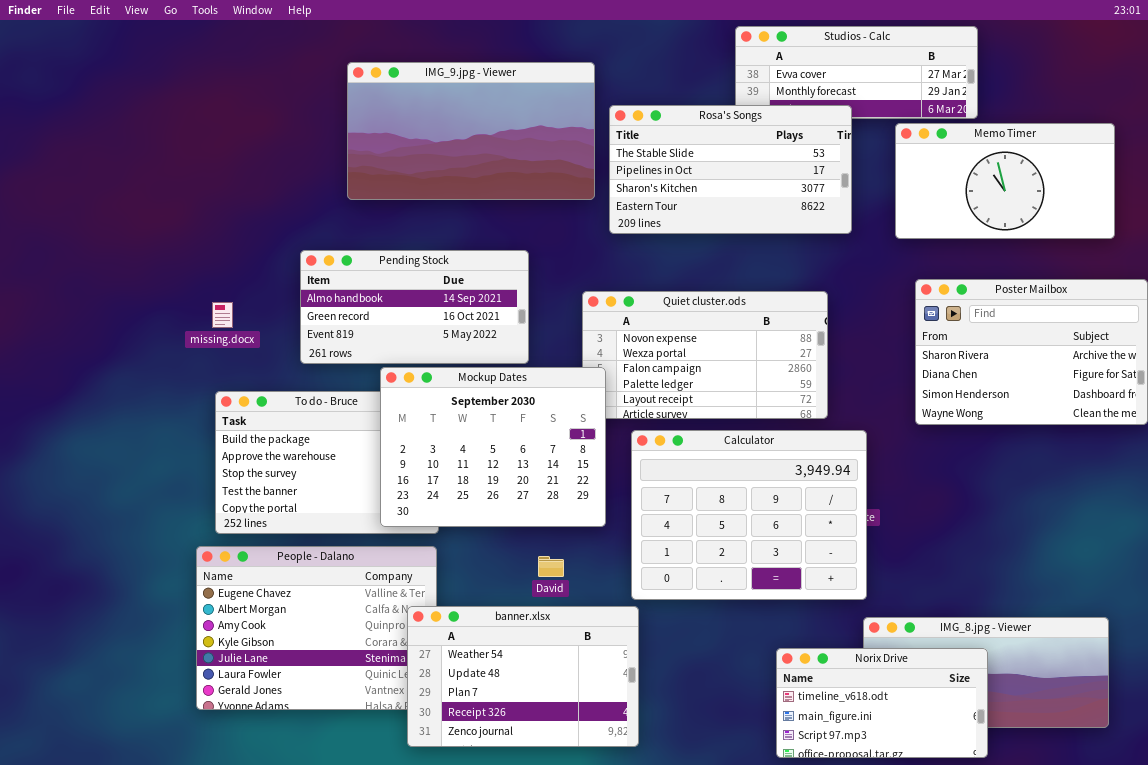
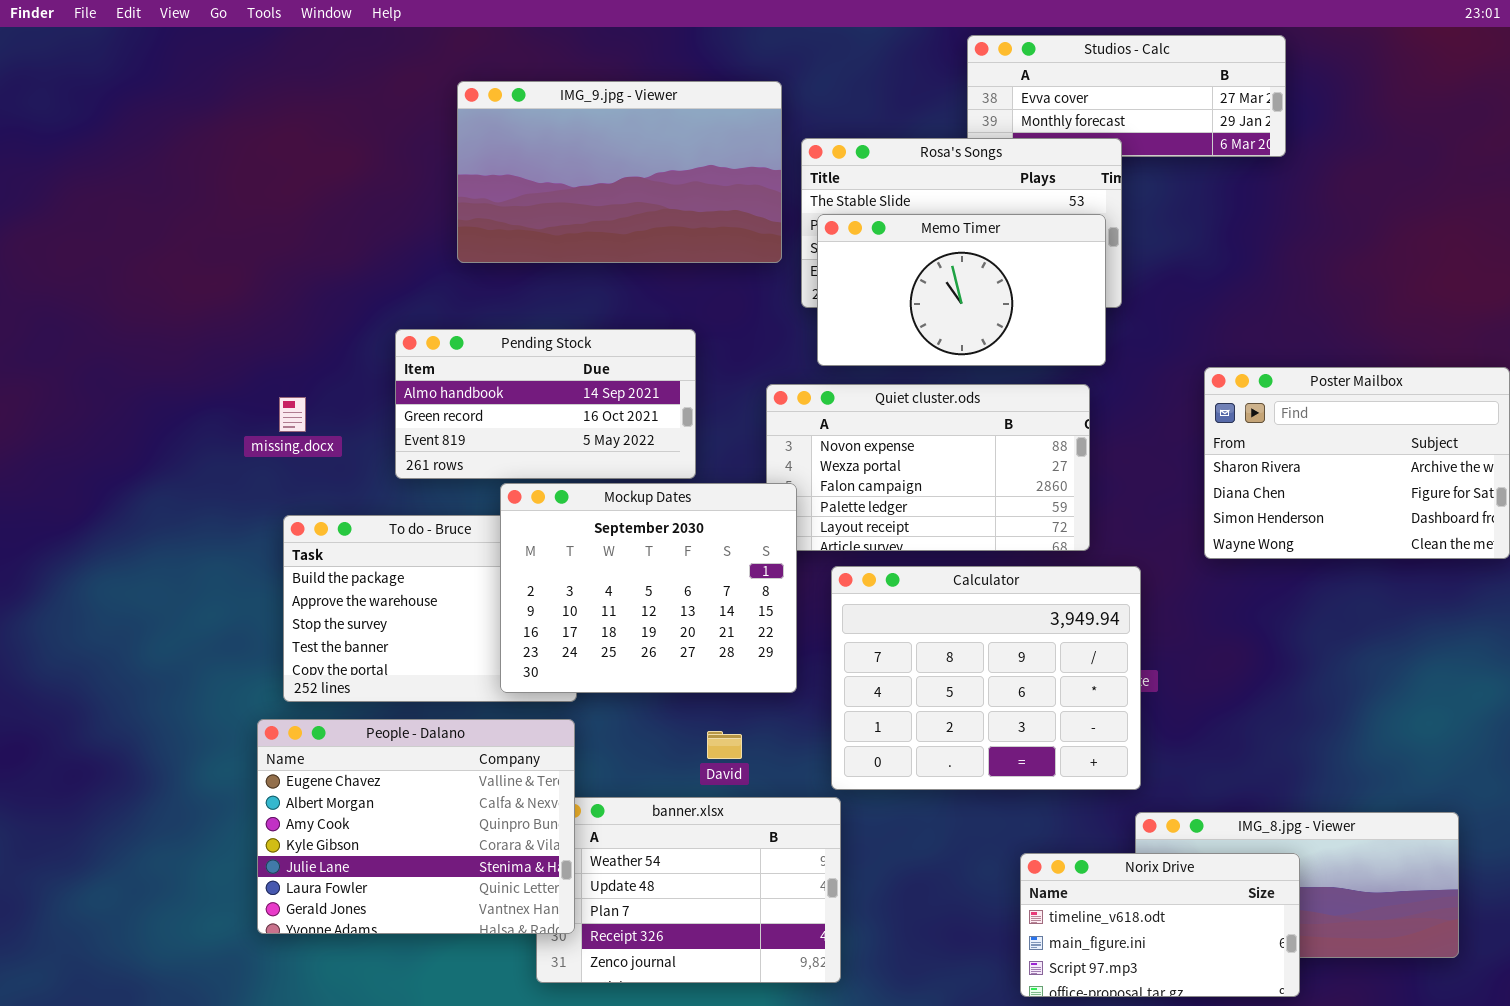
Memo Timer: [895,123,1115,239] -> [817,214,1106,366], moved
People - Dalano: [196,546,437,710] -> [257,719,575,934], raised

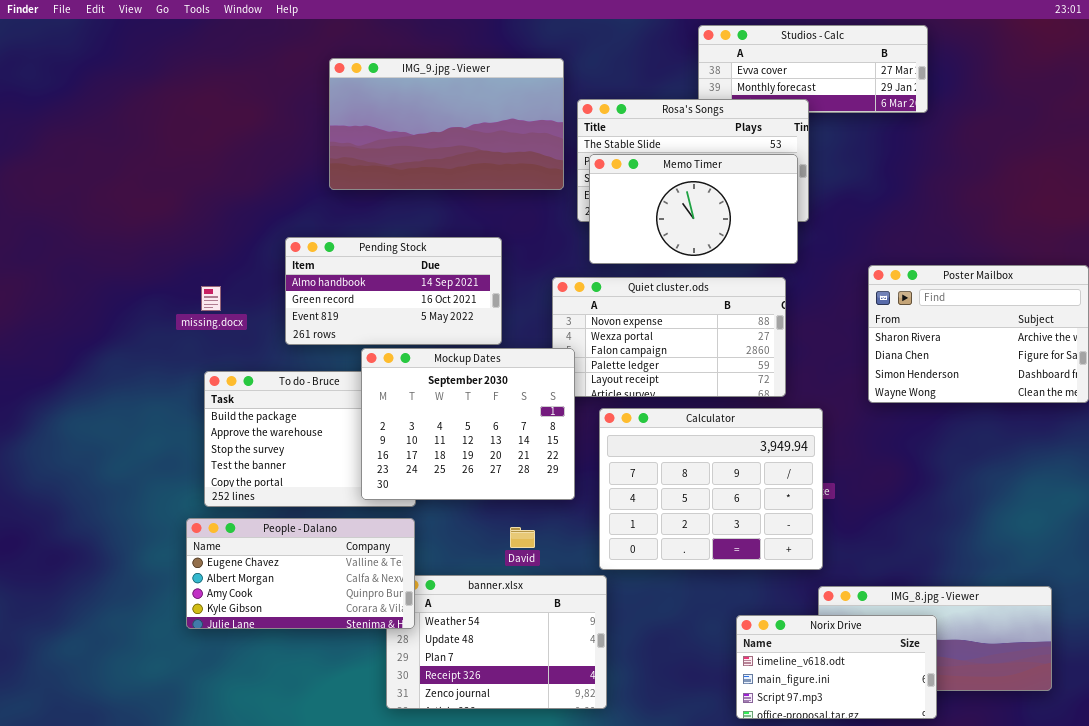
People - Dalano: [257,719,575,934] -> [186,518,415,629], resized

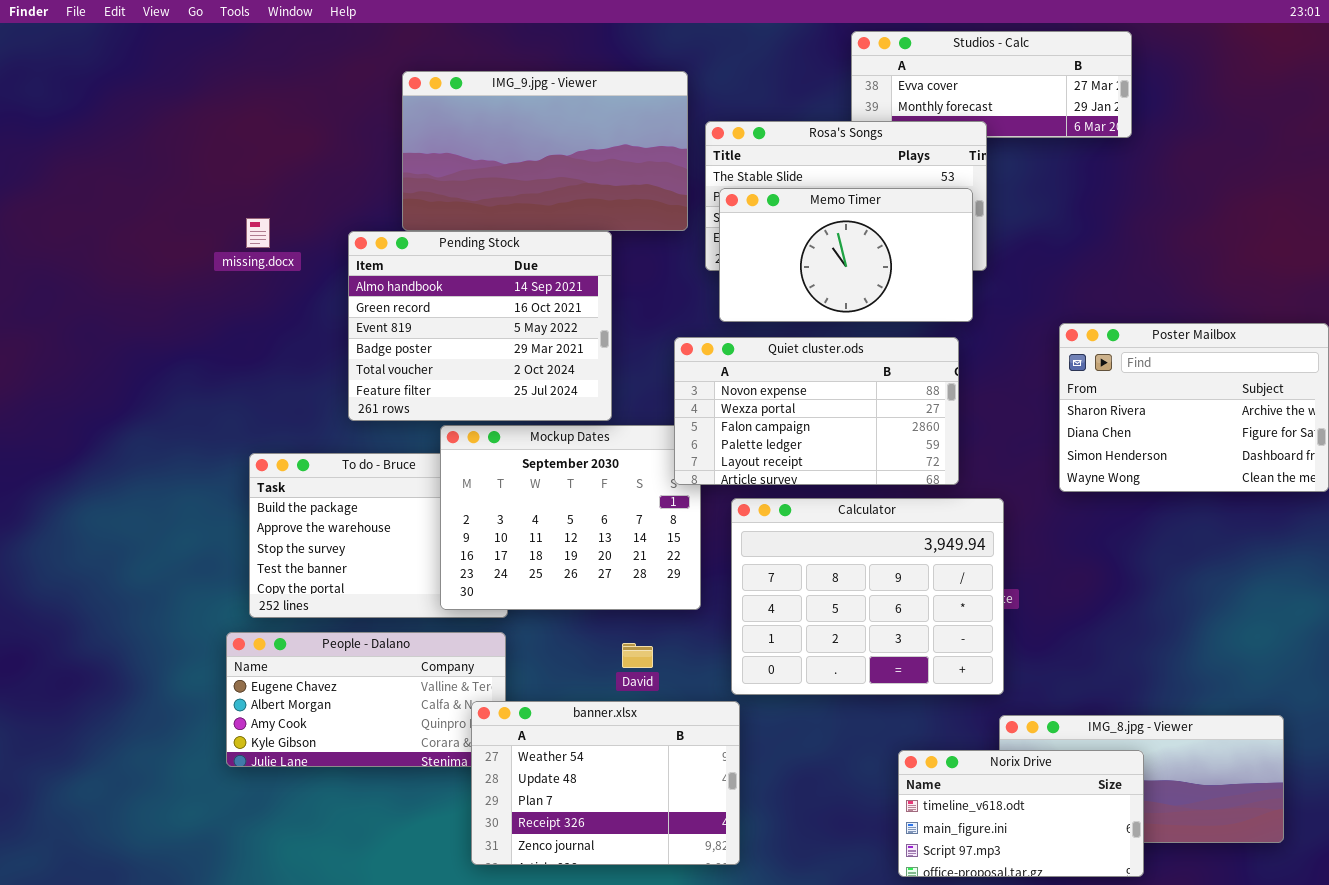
Pending Stock: [285,237,502,345] -> [348,231,612,421], resized
Quiet cluster.ods: [552,277,786,397] -> [674,337,959,485], raised
missing.docx: [201,286,221,311] -> [246,218,270,248], moved
banner.xlsx: [386,575,607,709] -> [471,701,740,865], raised

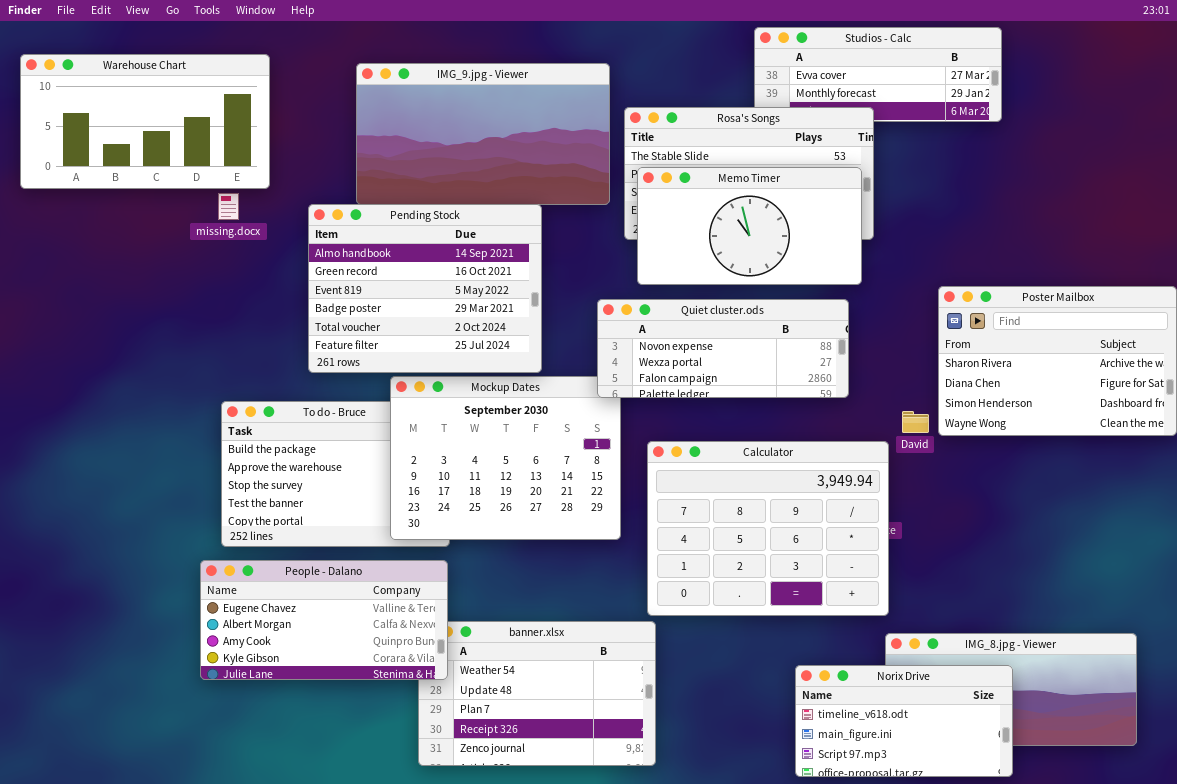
Warehouse Chart: none -> [20,54,270,189], opened
Quiet cluster.ods: [674,337,959,485] -> [597,299,849,398], resized
People - Dalano: [226,632,506,767] -> [200,560,448,680], raised
David: [622,643,653,668] -> [902,411,929,433], moved

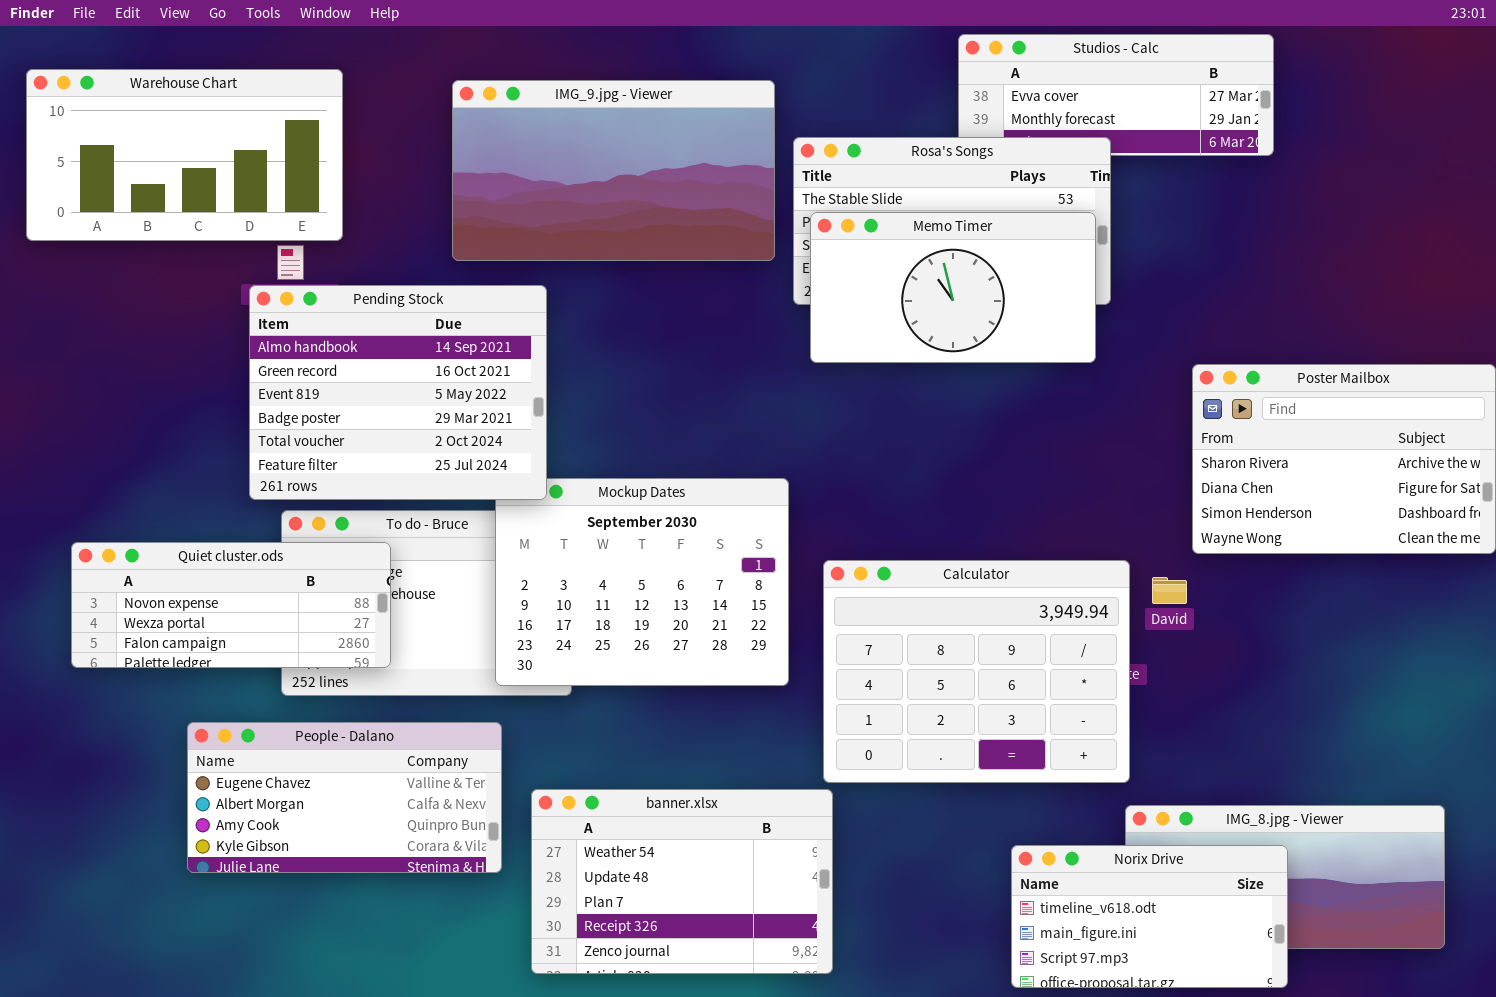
Pending Stock: [308,204,542,373] -> [249,285,547,500], moved
Quiet cluster.ods: [597,299,849,398] -> [71,542,391,668], moved
David: [902,411,929,433] -> [1152,577,1187,604], moved
People - Dalano: [200,560,448,680] -> [187,722,502,873], moved

